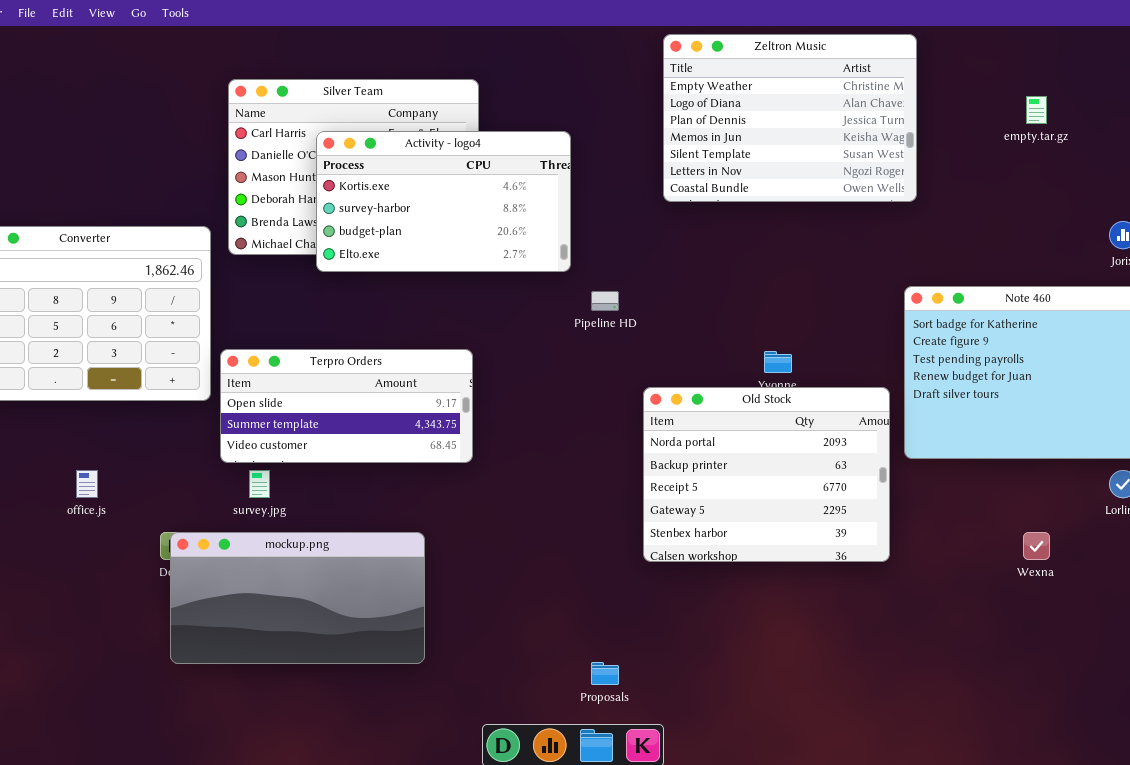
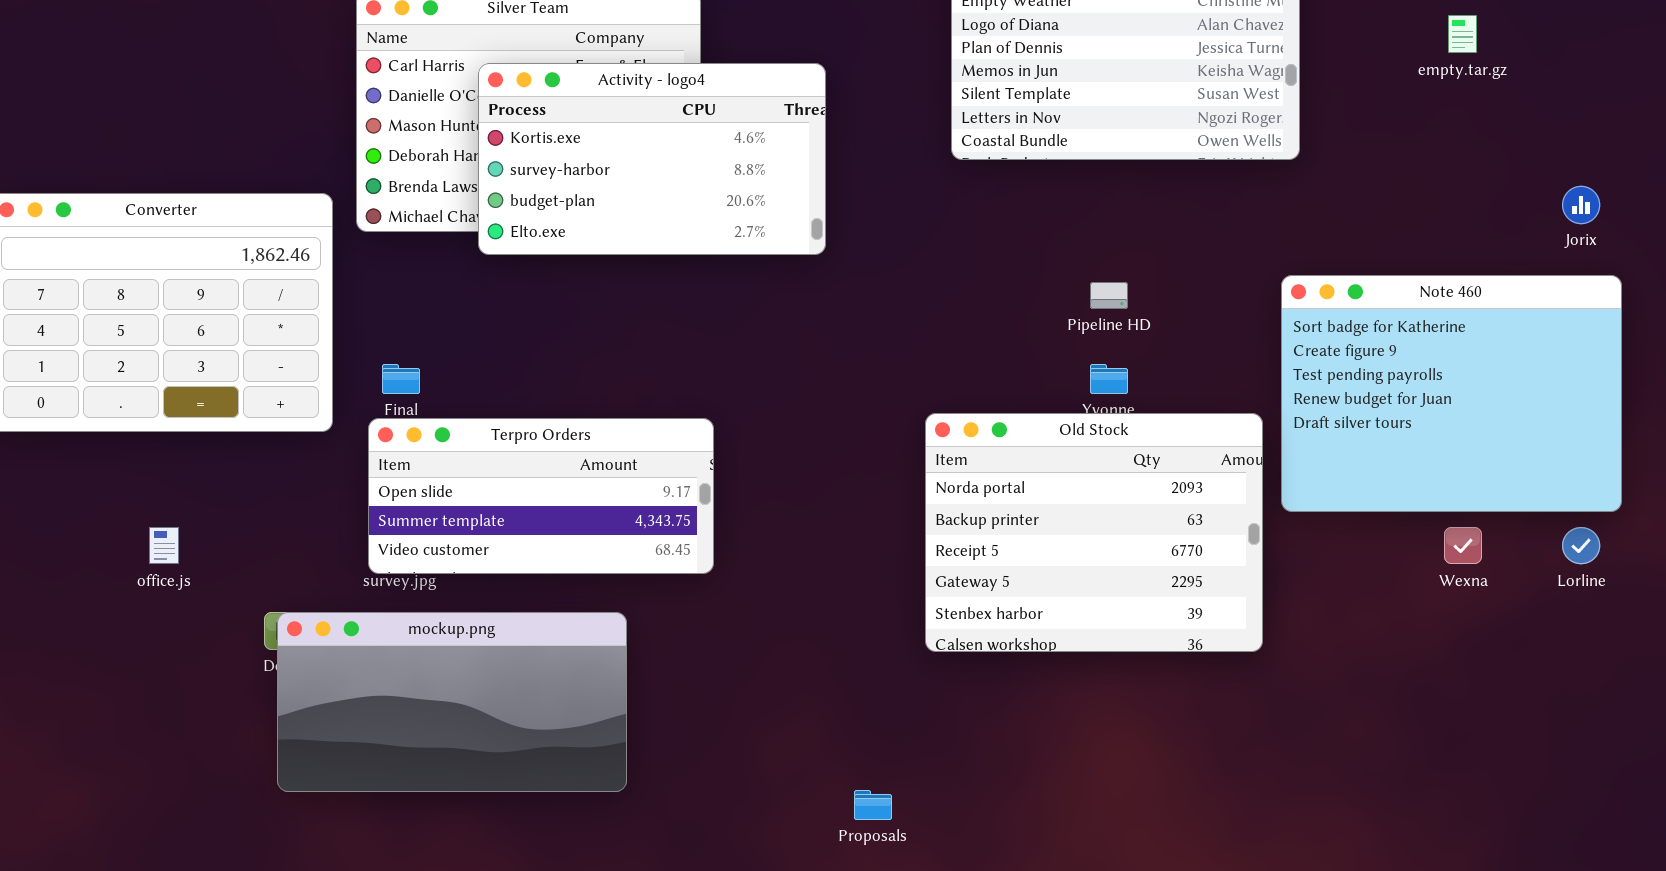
Pipeline HD: [591,291,619,311] -> [1090,282,1128,309], moved
Terpro Orders: [220,349,473,463] -> [368,418,714,574], moved
Wexna: [1023,532,1050,560] -> [1444,527,1482,564], moved

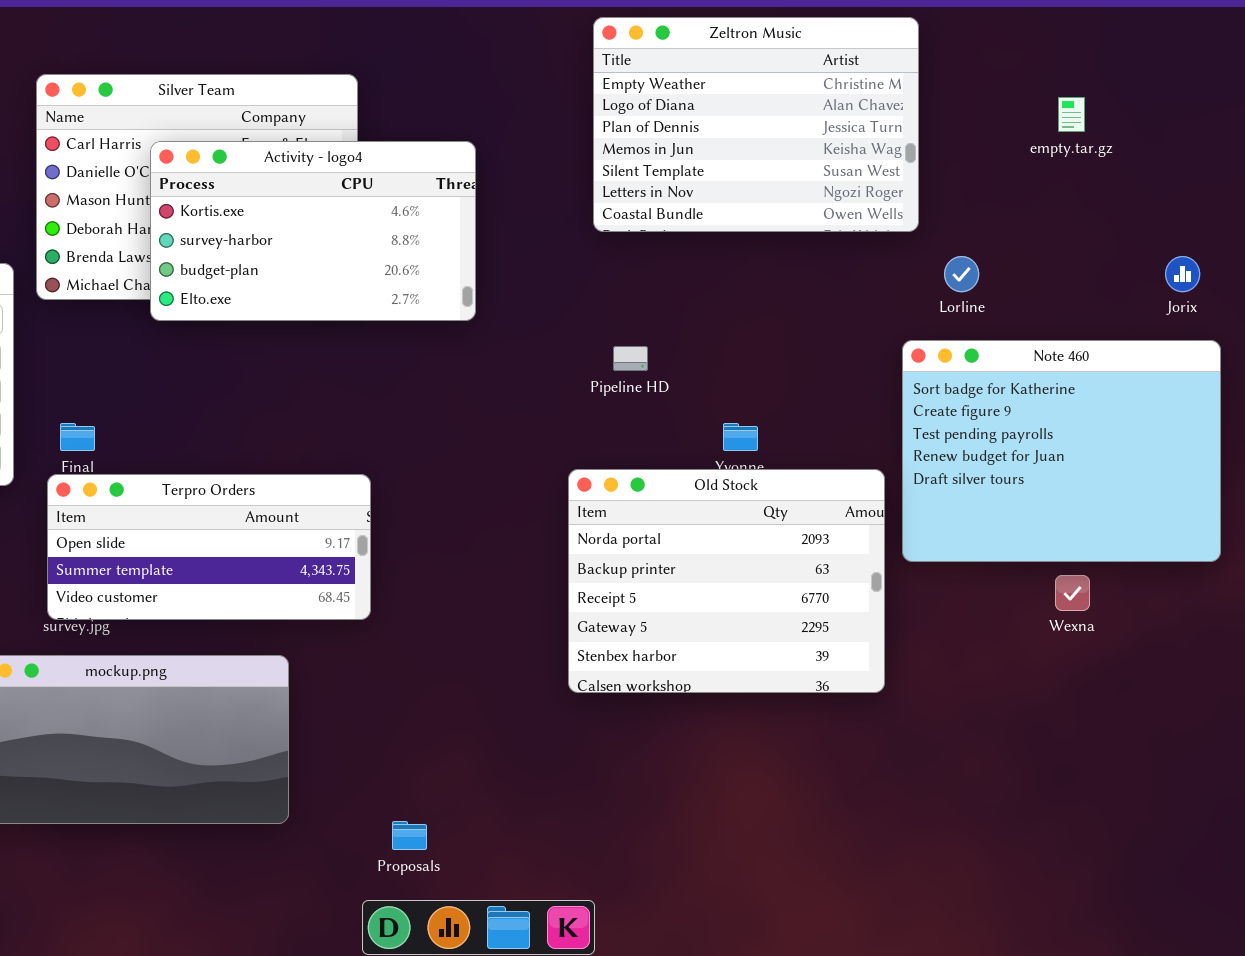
Pipeline HD: [1090,282,1128,309] -> [613,346,648,371], moved
Lorline: [1562,527,1600,564] -> [944,256,979,292], moved
Proposals: [854,790,892,820] -> [392,821,427,850], moved

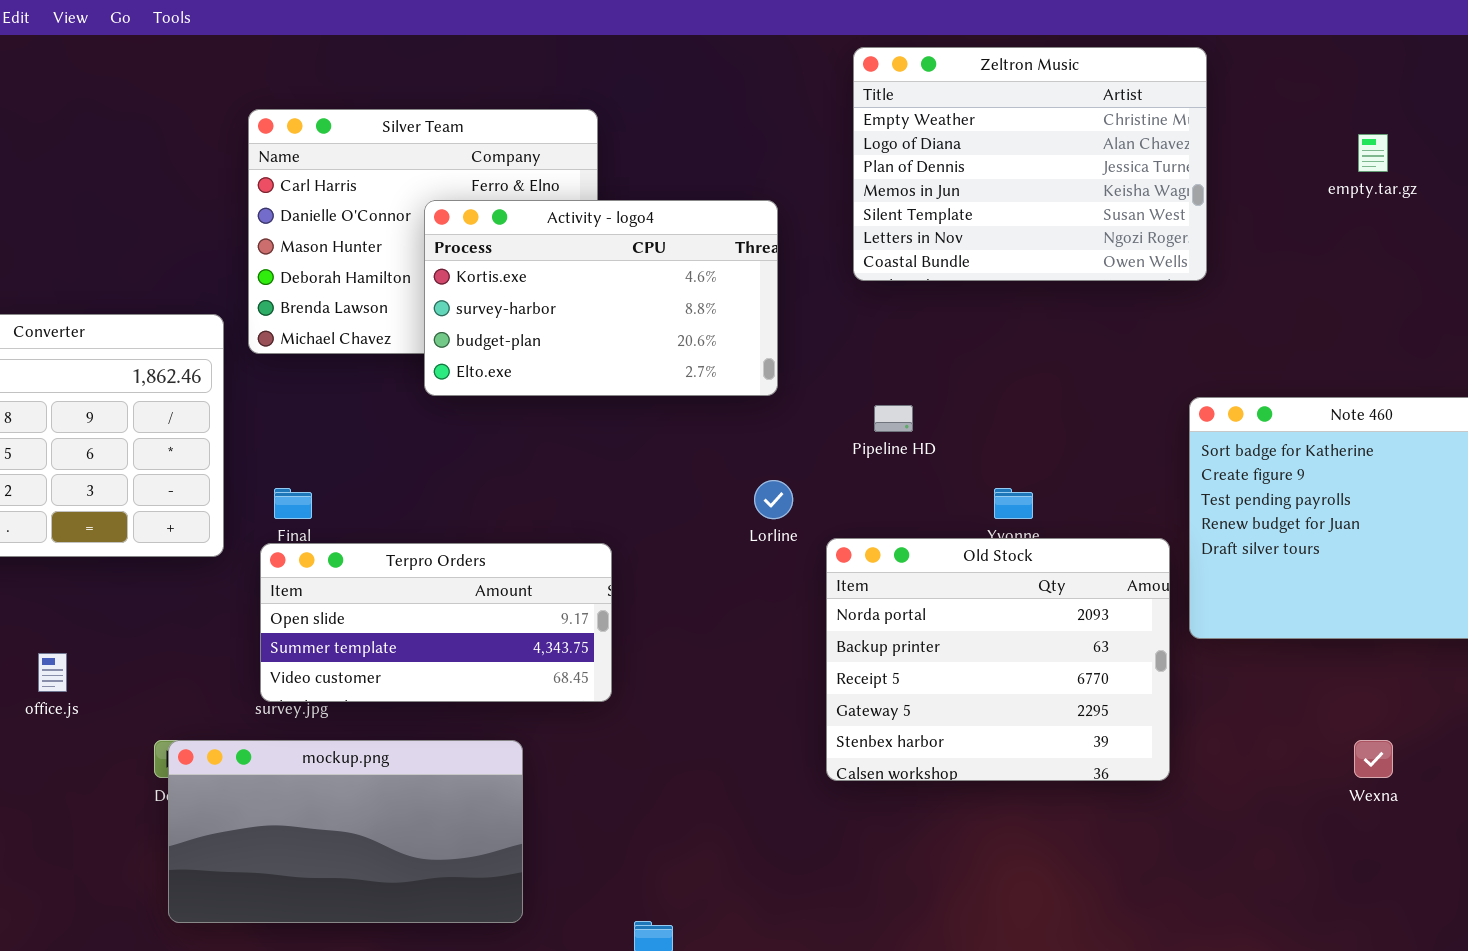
Activity - logo4: [150,141,476,321] -> [424,200,778,396], moved
Lorline: [944,256,979,292] -> [754,480,793,519], moved
Wexna: [1055,575,1090,611] -> [1354,740,1393,778], moved

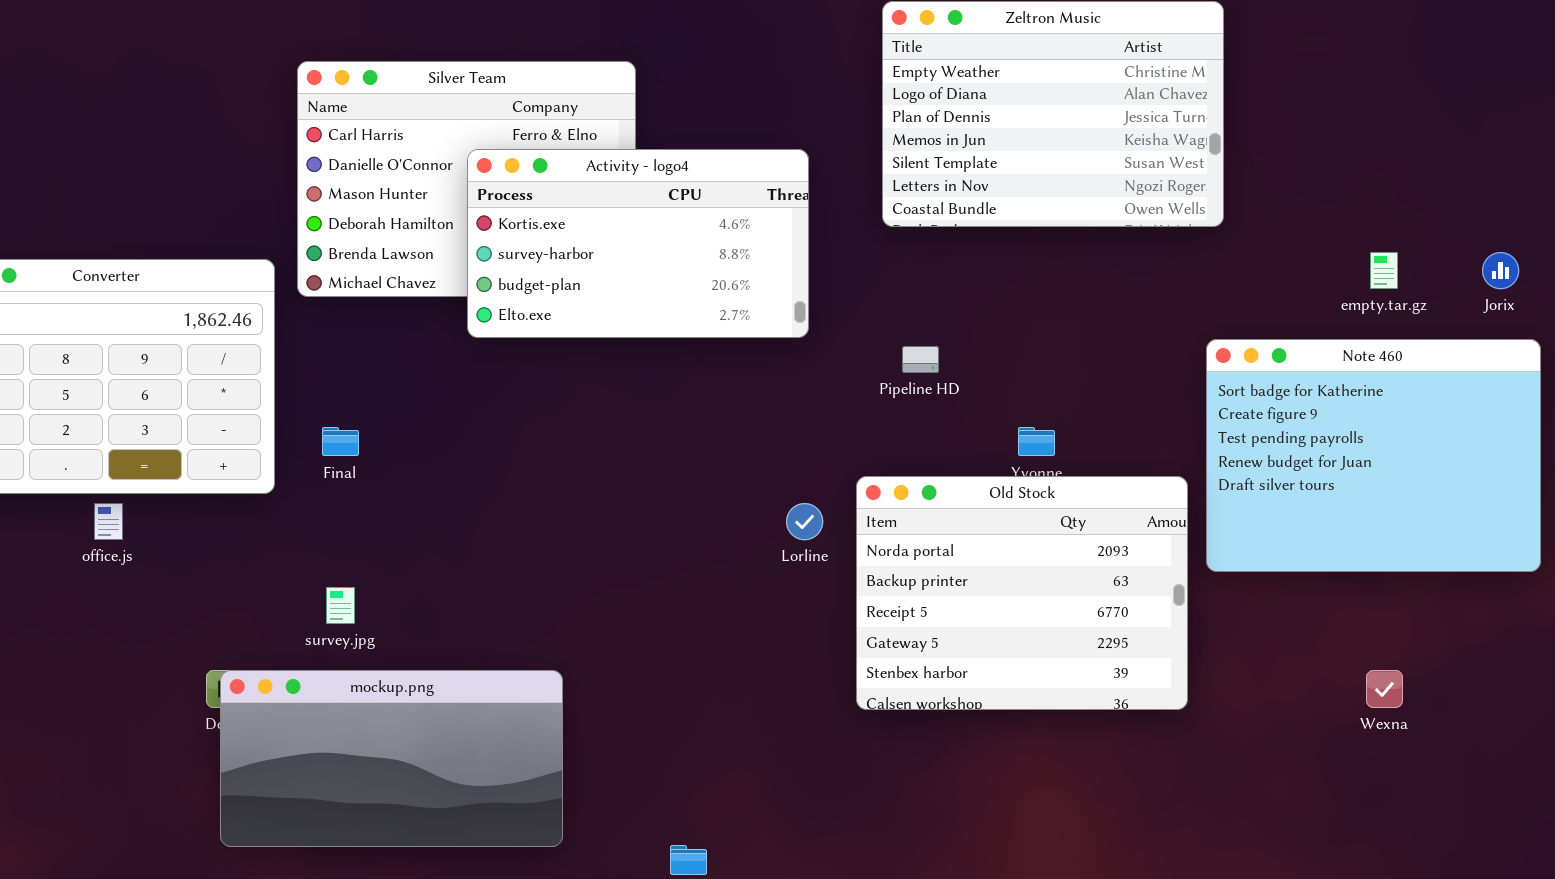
empty.tar.gz: [1358,134,1388,172] -> [1370,252,1398,289], moved
Lorline: [754,480,793,519] -> [786,503,823,540], moved
Terpro Orders: [260,543,612,702] -> none, closed
office.js: [38,653,67,692] -> [94,503,123,540], moved

